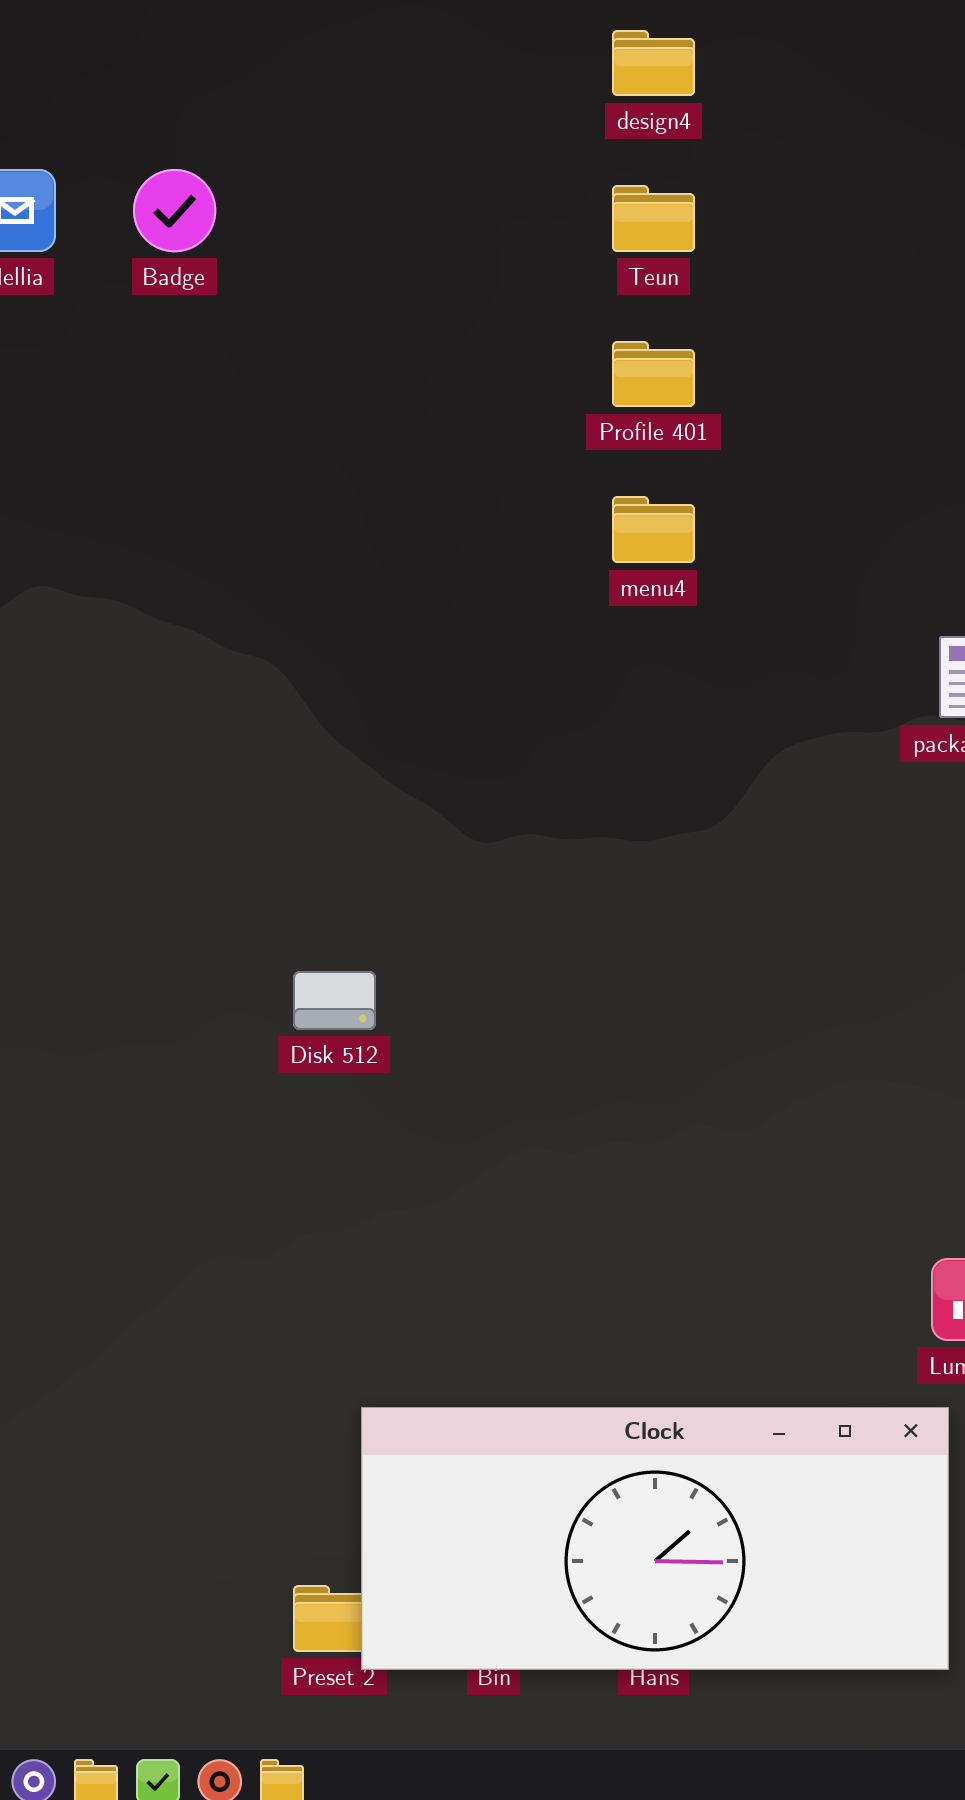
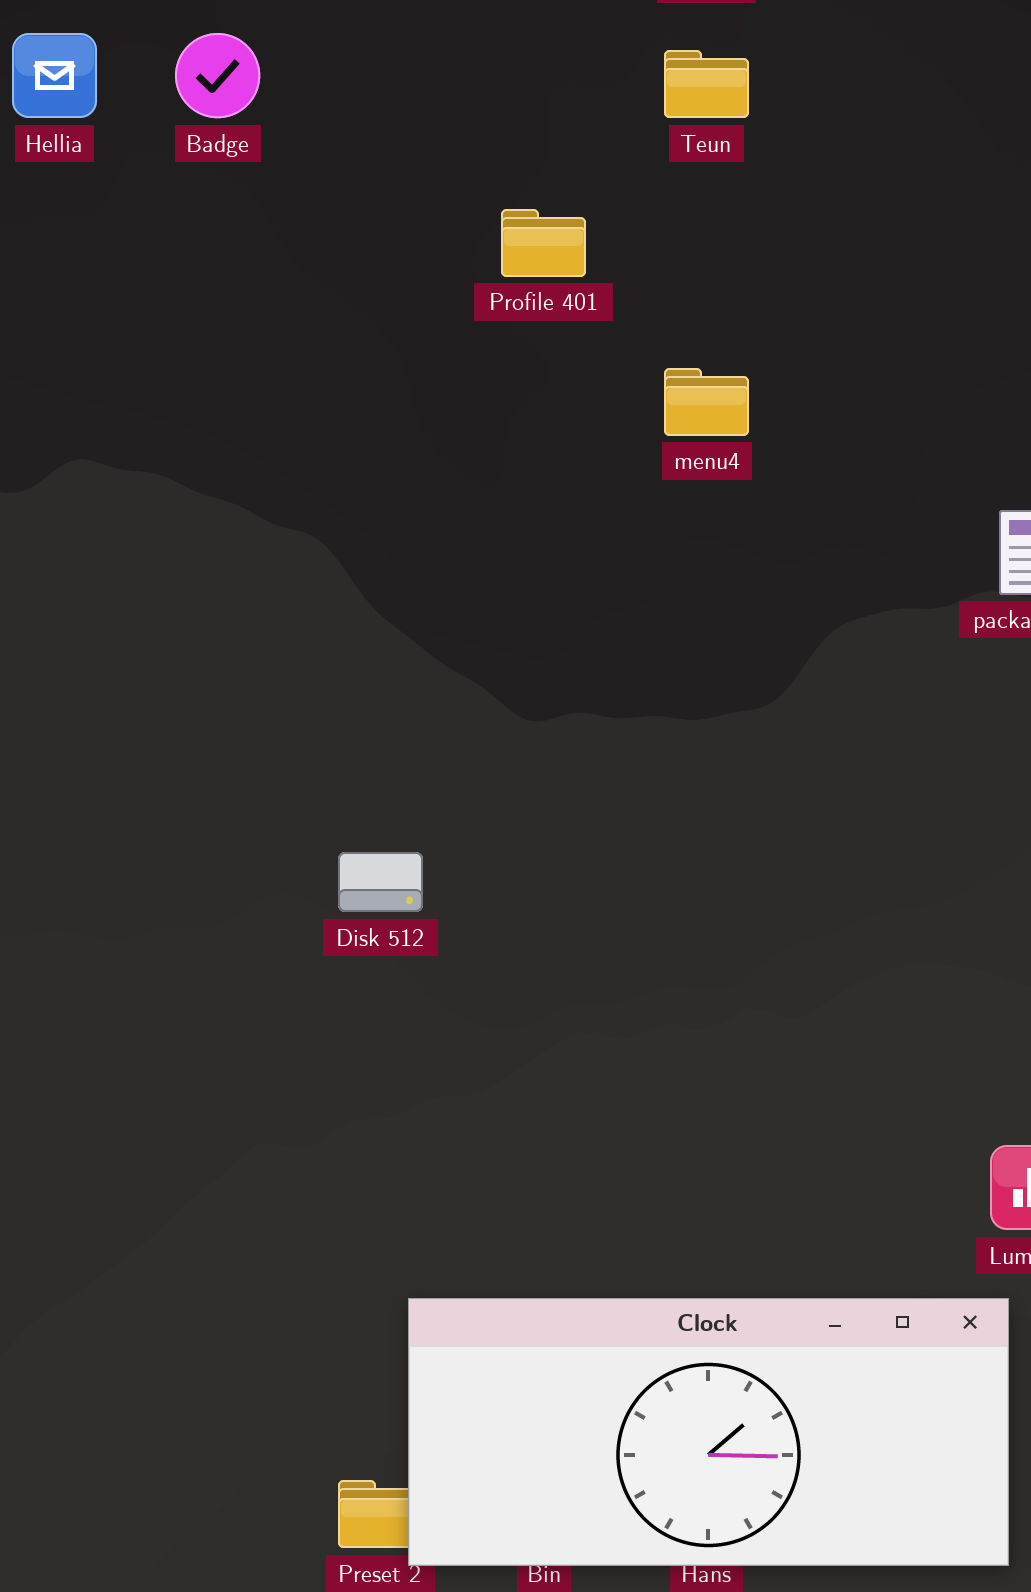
Profile 401: [612,341,695,407] -> [501,209,586,277], moved

